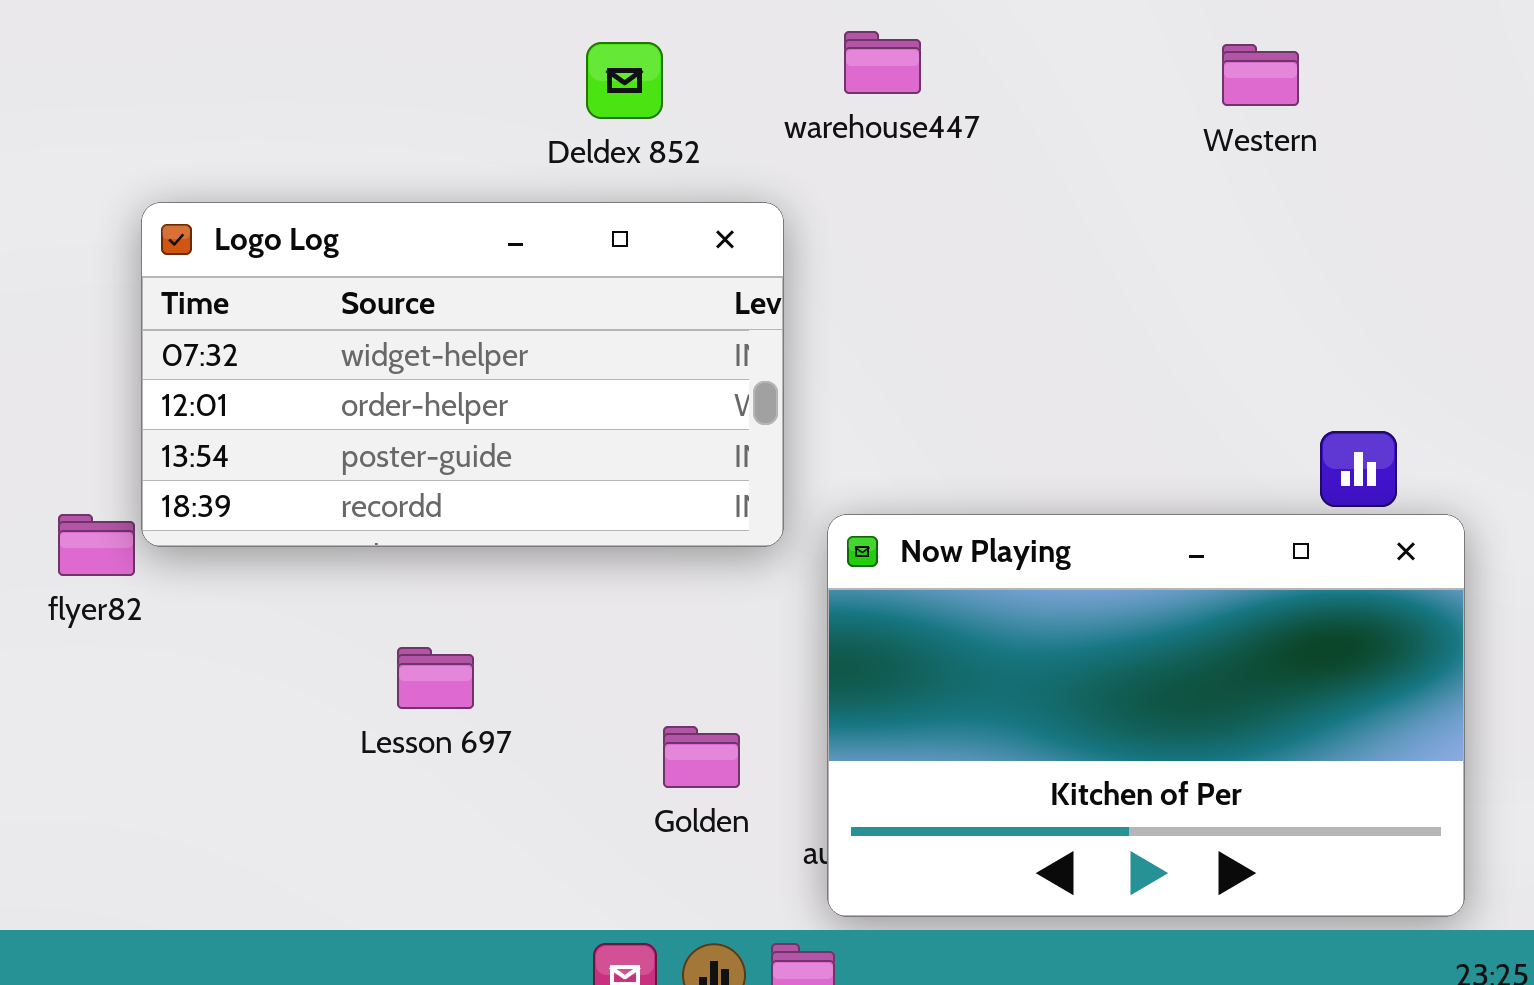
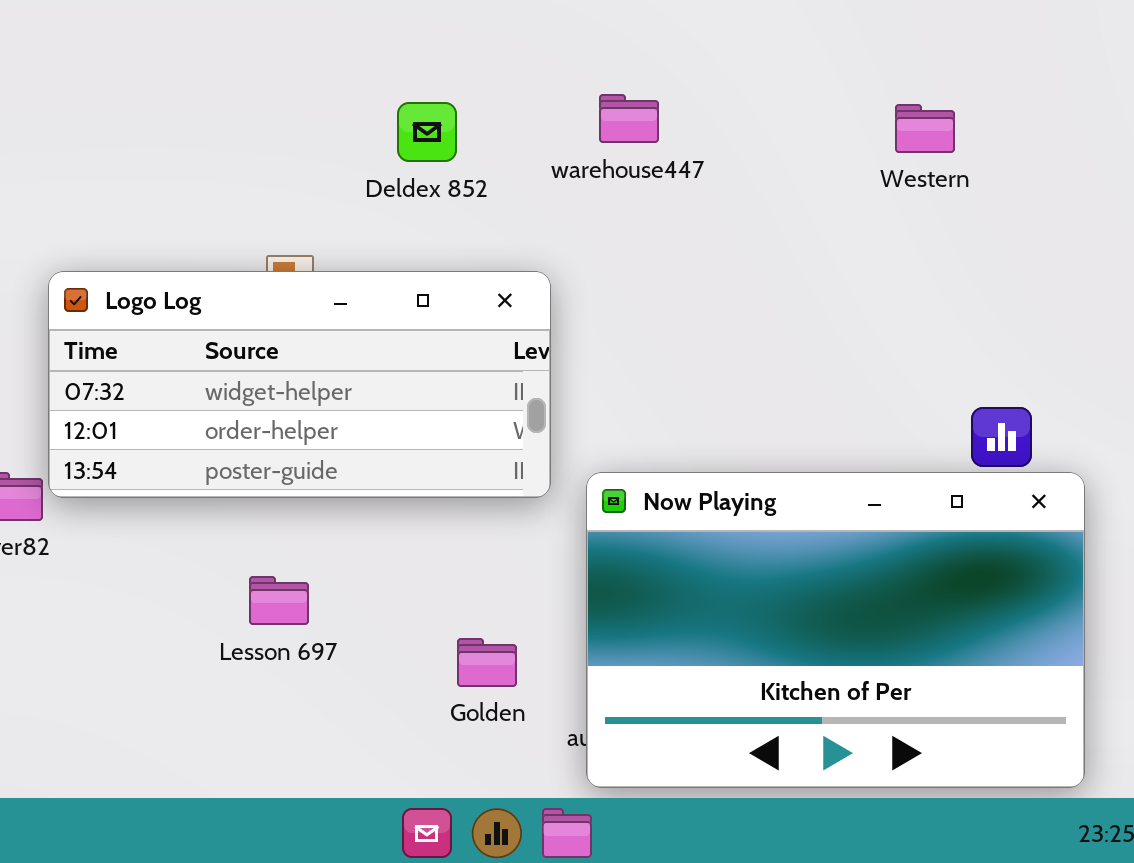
Logo Log: [141,202,784,547] -> [48,271,551,498], resized

